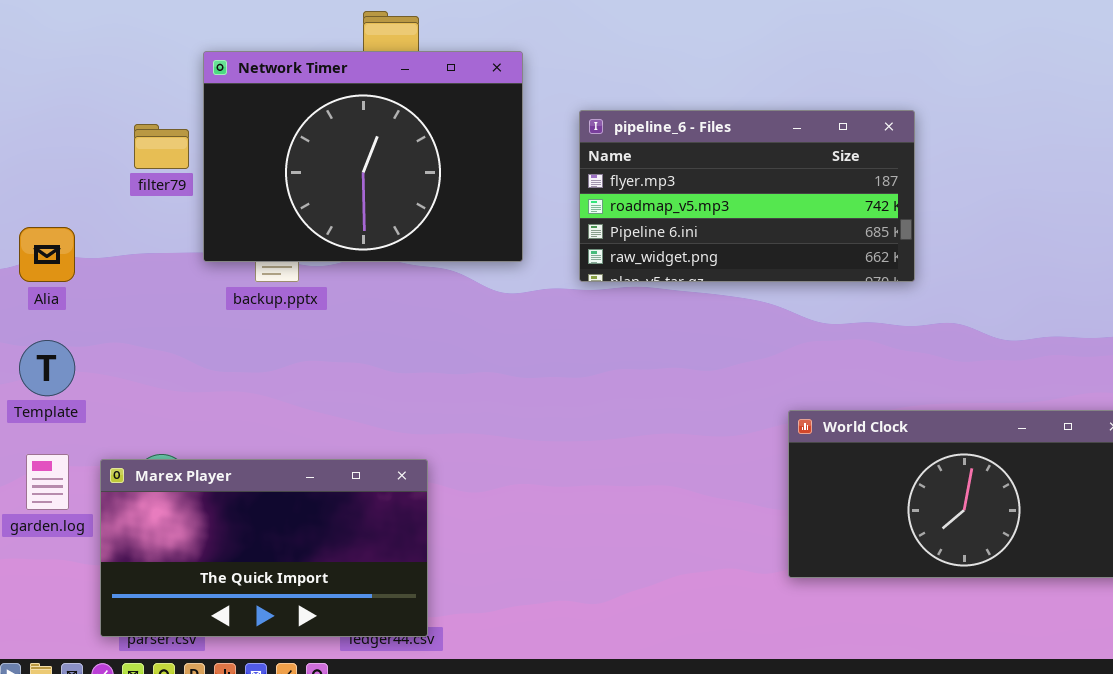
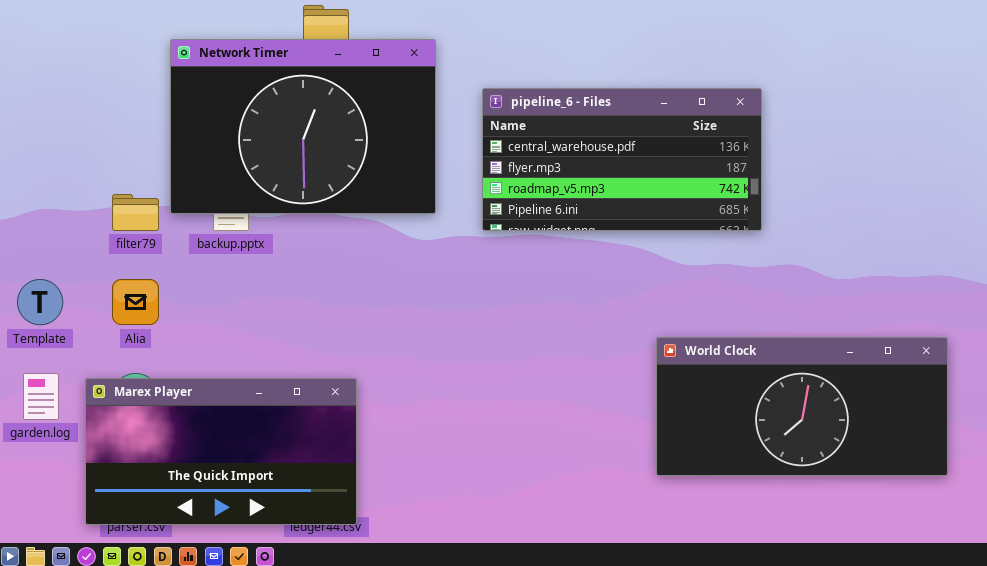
pipeline_6 - Files: [579,110,915,282] -> [482,88,762,231], scrolled up 1 row
filter79: [134,124,189,169] -> [112,194,159,231], moved
Alia: [19,227,75,282] -> [112,279,159,325], moved

